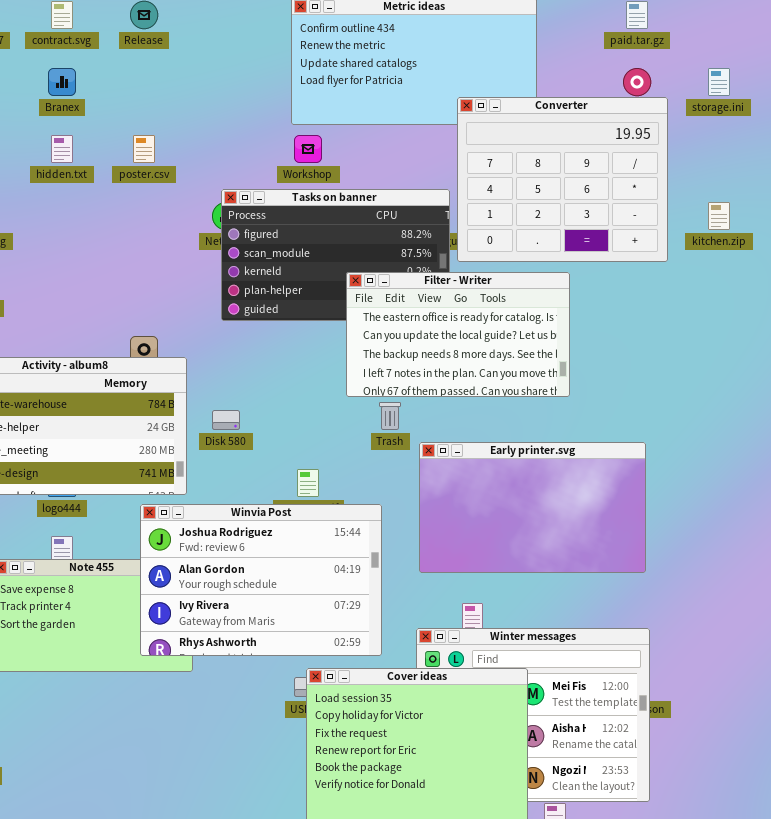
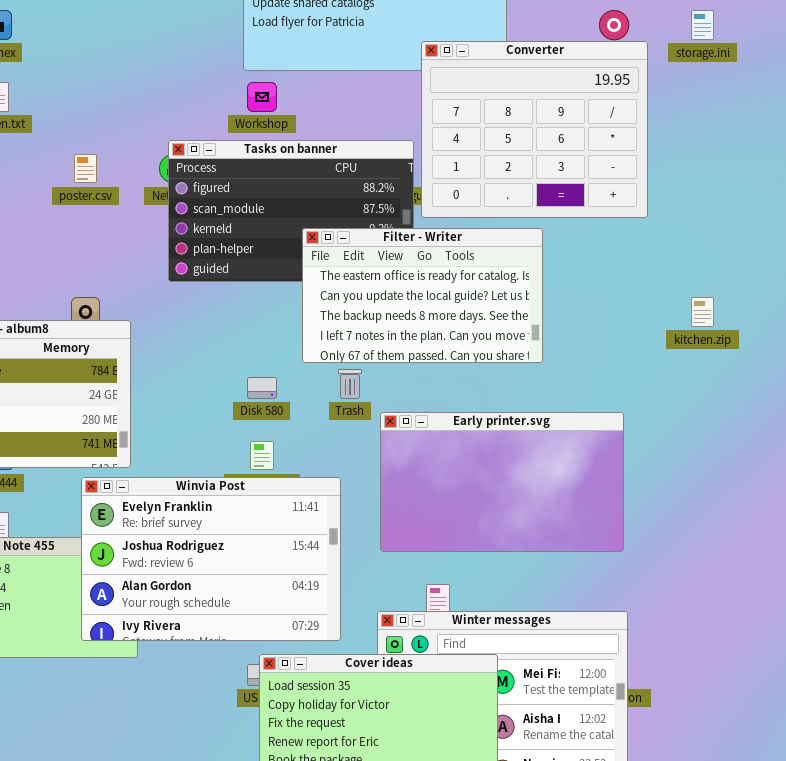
poster.csv: [133,135,155,163] -> [74,154,97,183], moved
kitchen.zip: [708,202,730,230] -> [691,297,714,327], moved
Disk 580: [212,410,240,430] -> [247,377,277,399], moved
Winvia Post: [140,504,382,656] -> [81,477,341,641], scrolled up 1 row

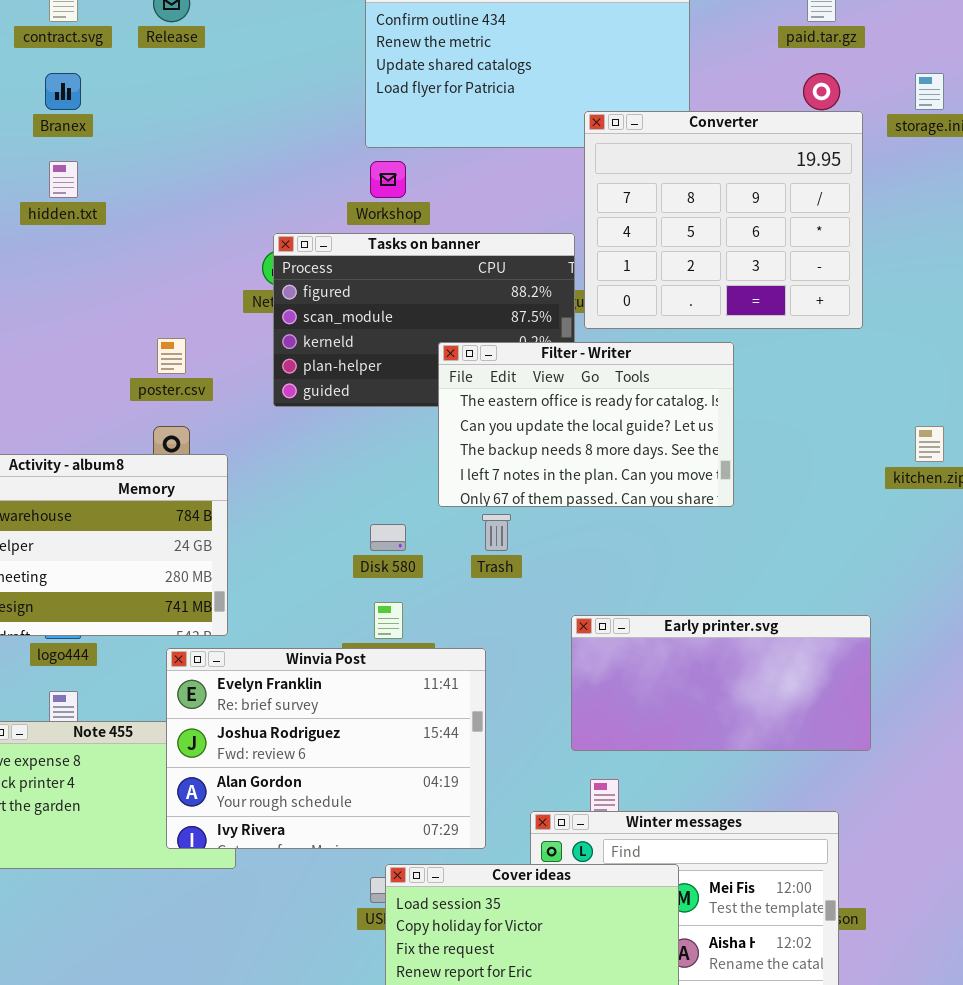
poster.csv: [74,154,97,183] -> [157,338,186,374], moved
Early printer.svg: [380,412,624,552] -> [571,615,871,751], moved, resized

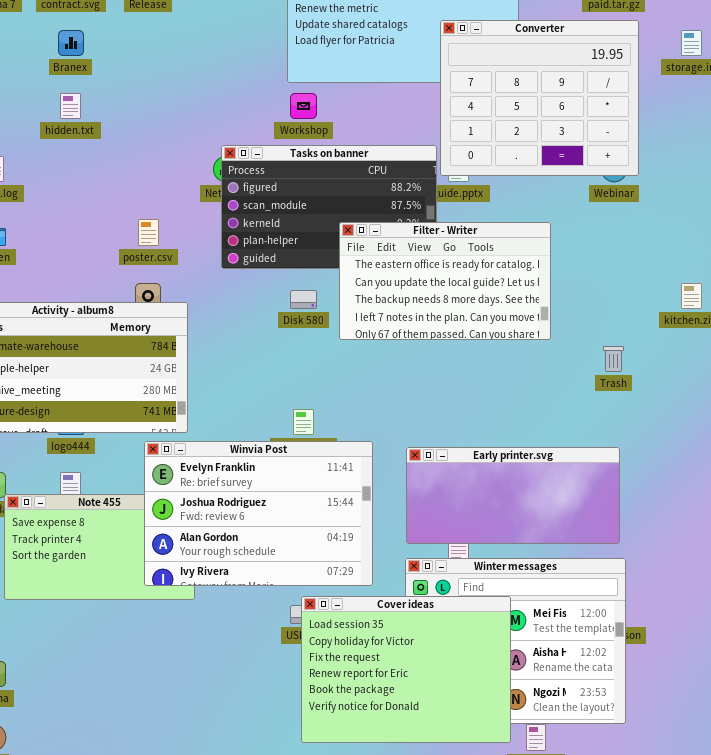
Converter: [584,111,863,329] -> [440,20,639,176], moved
Trash: [482,514,511,551] -> [603,346,624,372], moved
Disk 580: [370,524,406,551] -> [290,290,317,309], moved
Early printer.svg: [571,615,871,751] -> [406,447,620,544], moved

